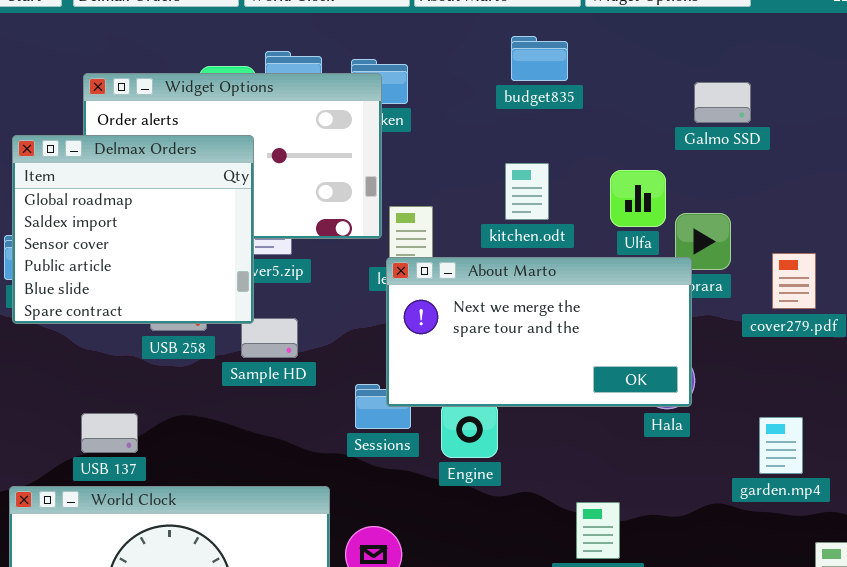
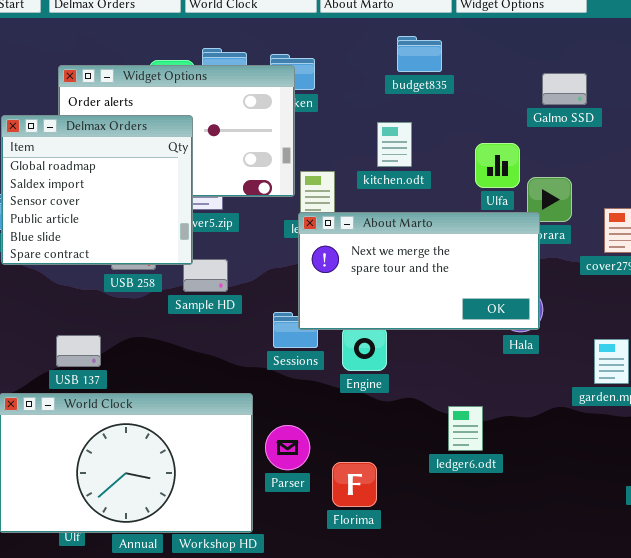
kitchen.odt: [505,163,549,220] -> [377,122,412,167], moved

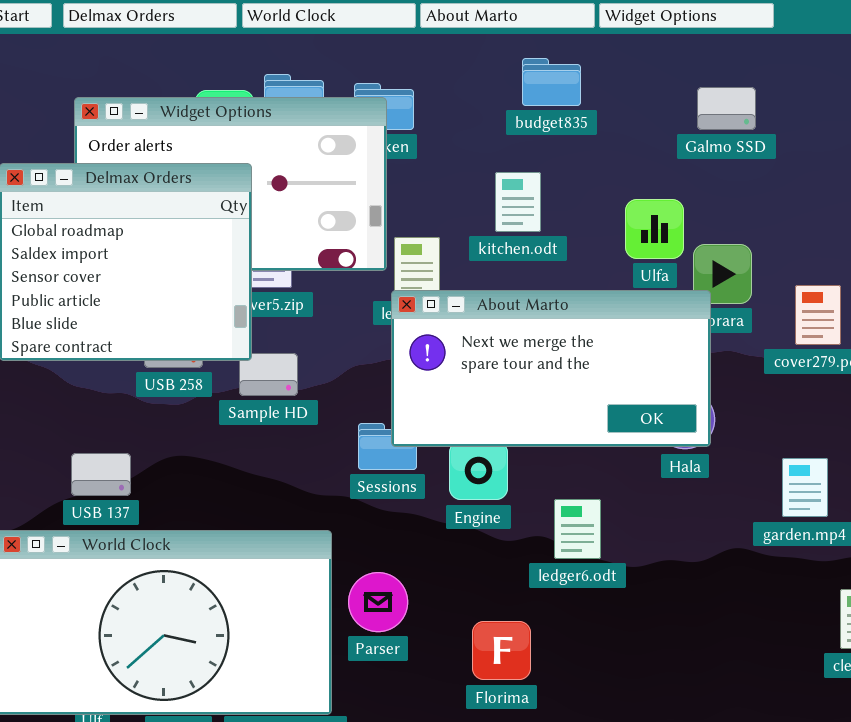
Galmo SSD: [542,73,587,105] -> [697,87,756,130], moved
ledger6.odt: [448,406,483,451] -> [554,499,601,559], moved
Florima: [332,462,377,507] -> [472,621,531,680], moved

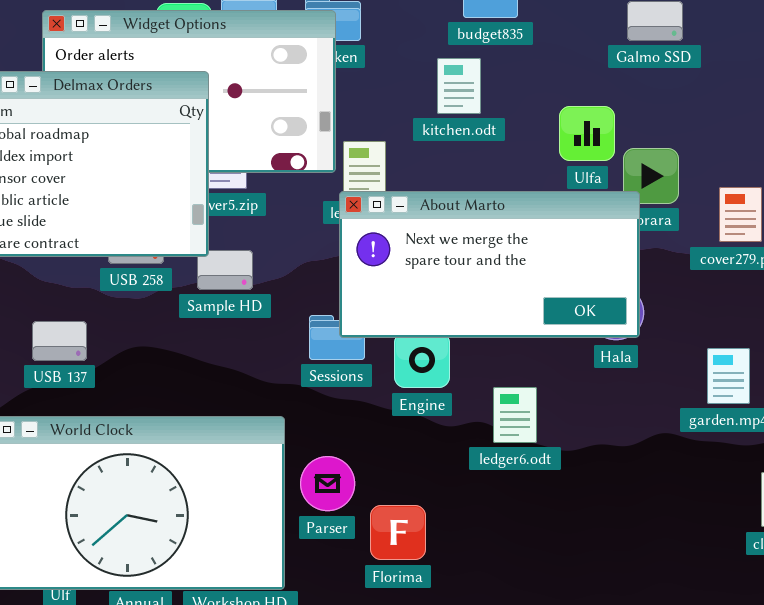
kitchen.odt: [495,172,541,232] -> [437,58,481,114], moved
USB 137: [71,453,131,496] -> [32,321,87,361], moved
Florima: [472,621,531,680] -> [370,505,426,560], moved

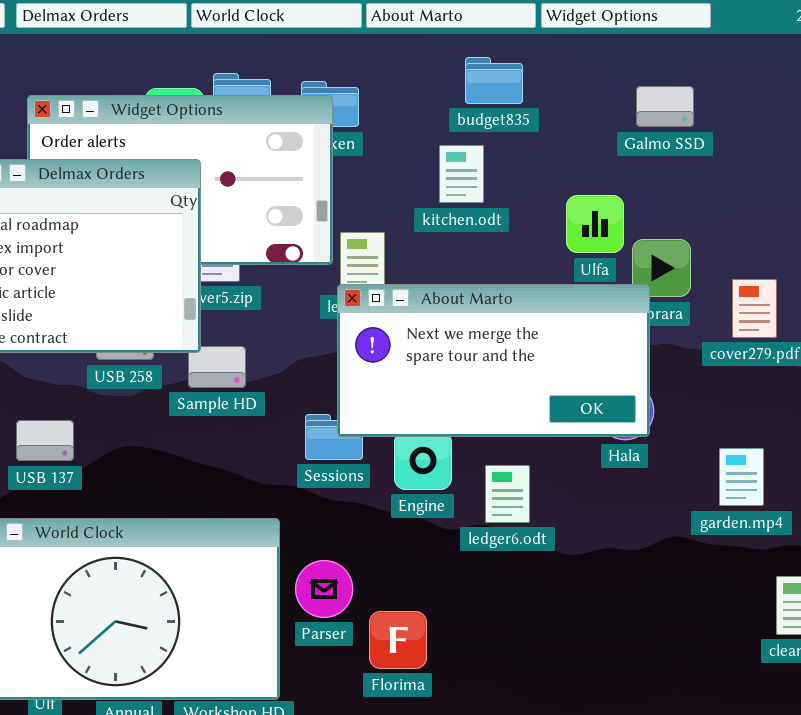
ledger6.odt: [493,387,537,443] -> [485,465,530,523], moved

